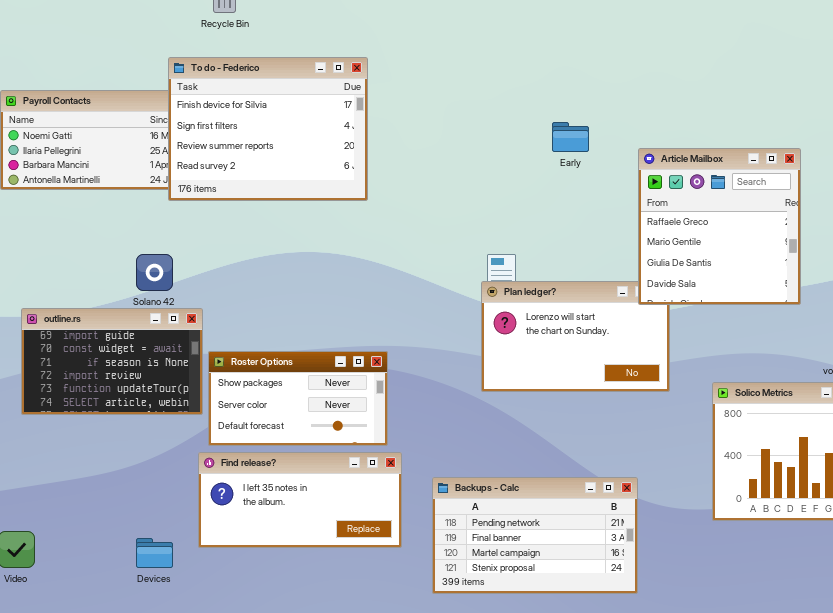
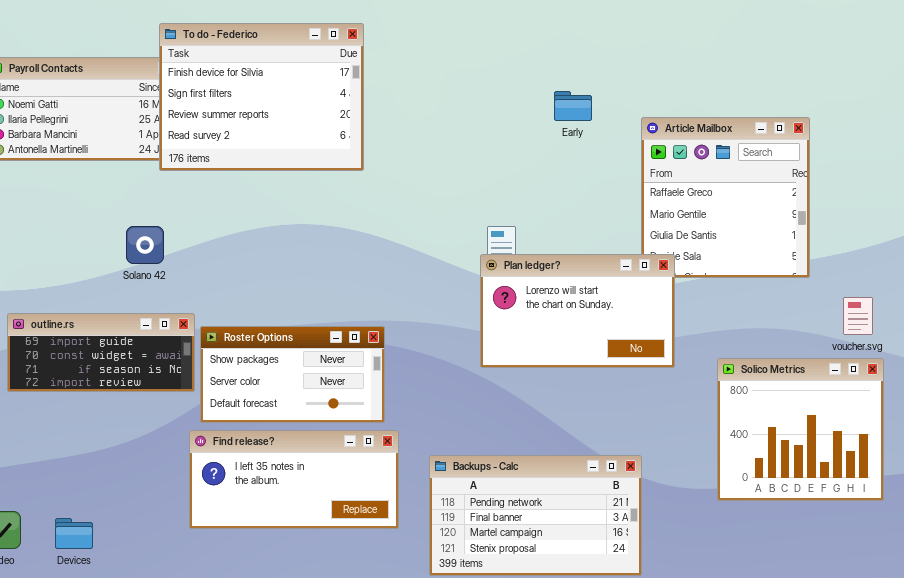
Plan ledger?: [481,281,670,392] -> [480,254,675,368], raised
outline.rs: [21,308,203,415] -> [7,313,195,392], resized
Devices: [136,538,173,568] -> [55,518,93,549], moved

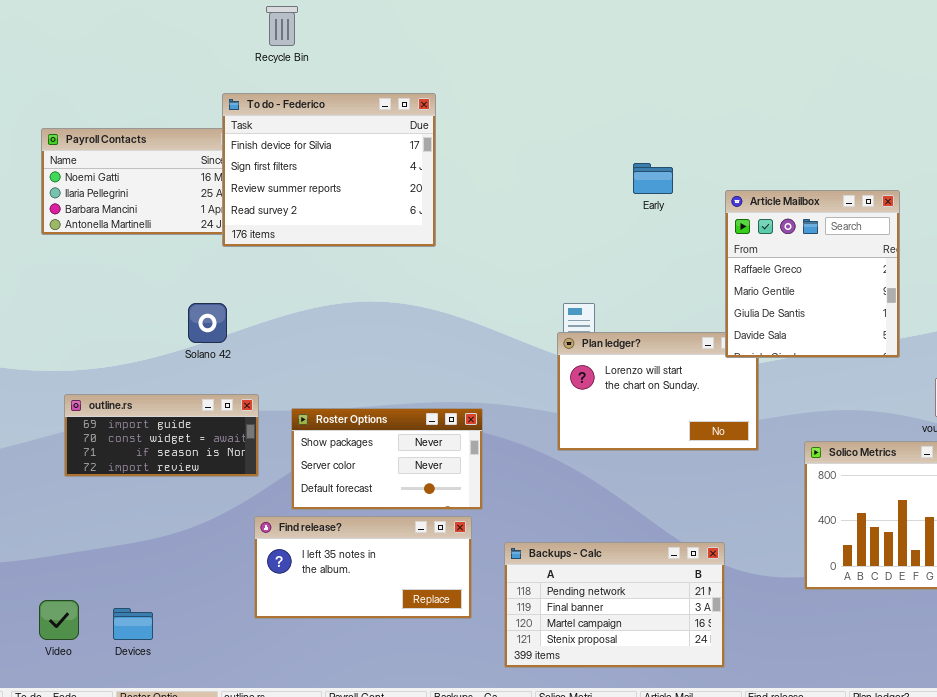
Article Mailbox: [641,117,810,278] -> [725,190,900,358], raised
Roster Options: [200,326,385,423] -> [291,408,483,510], moved

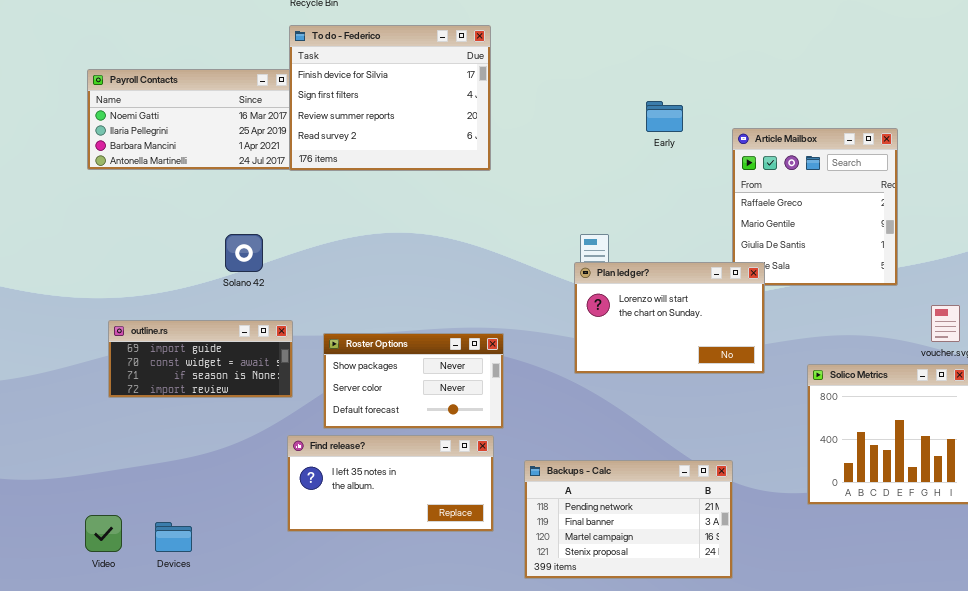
To do - Federico: [222,93,436,247] -> [289,25,491,171], moved
Plan ledger?: [557,332,759,451] -> [574,262,765,374], raised

